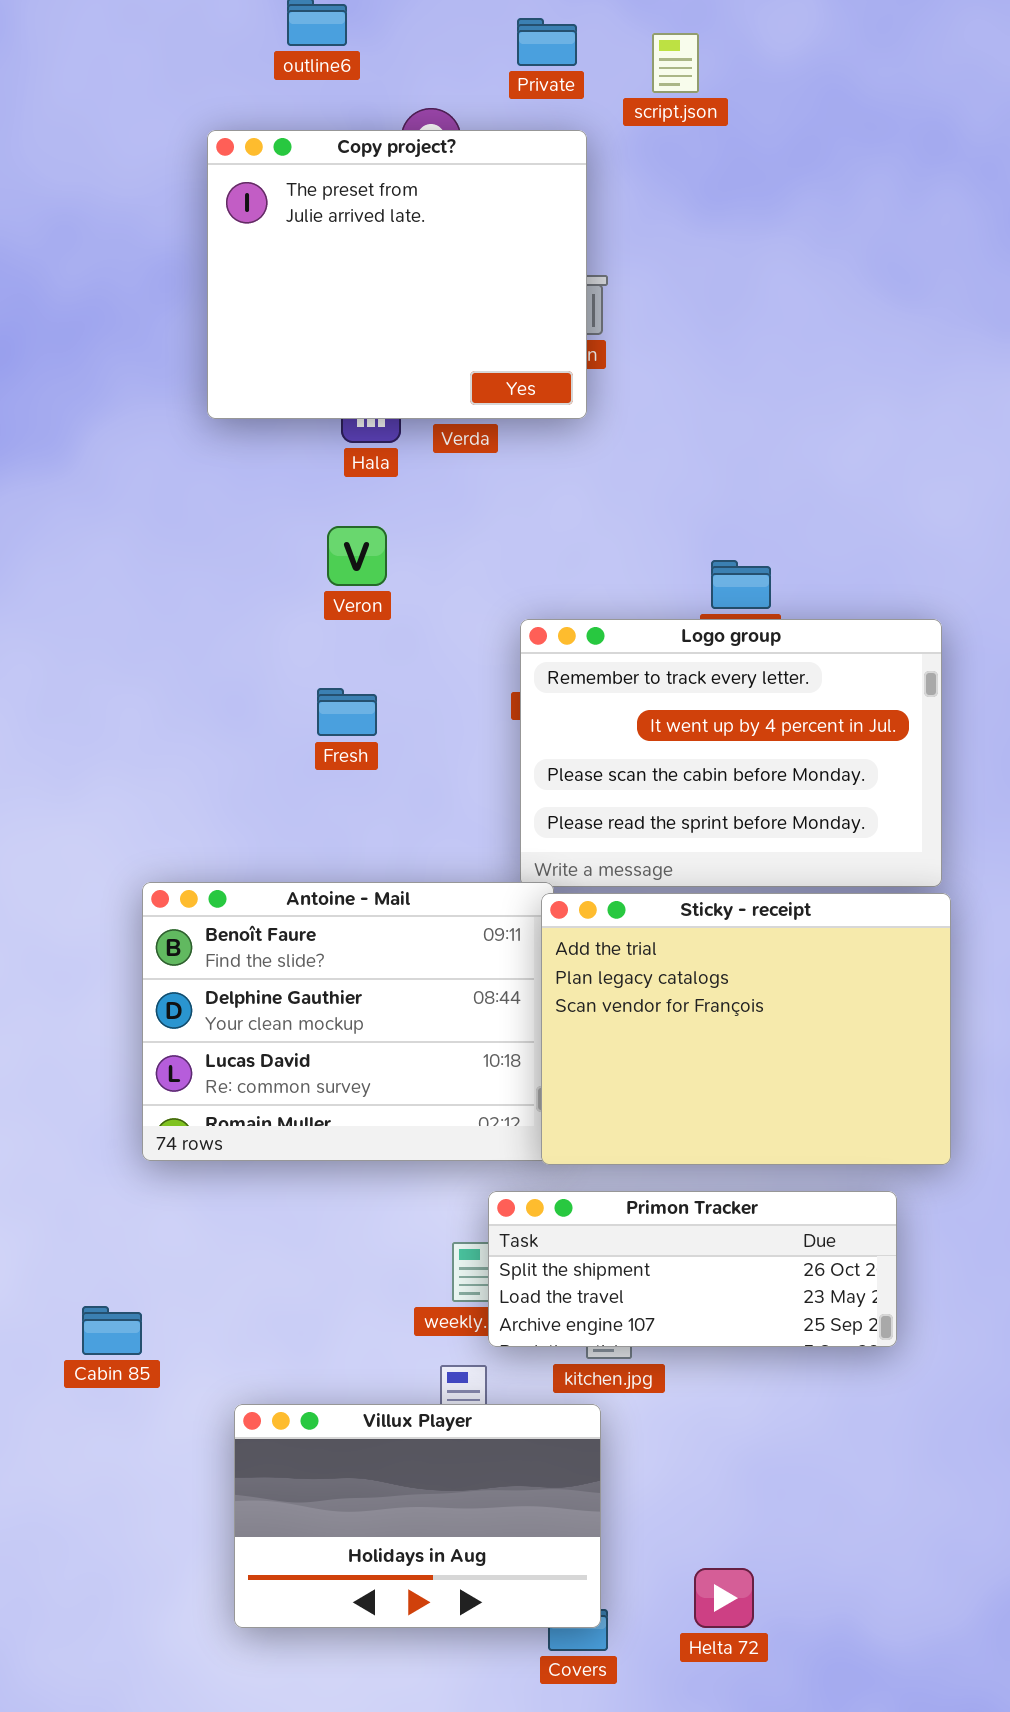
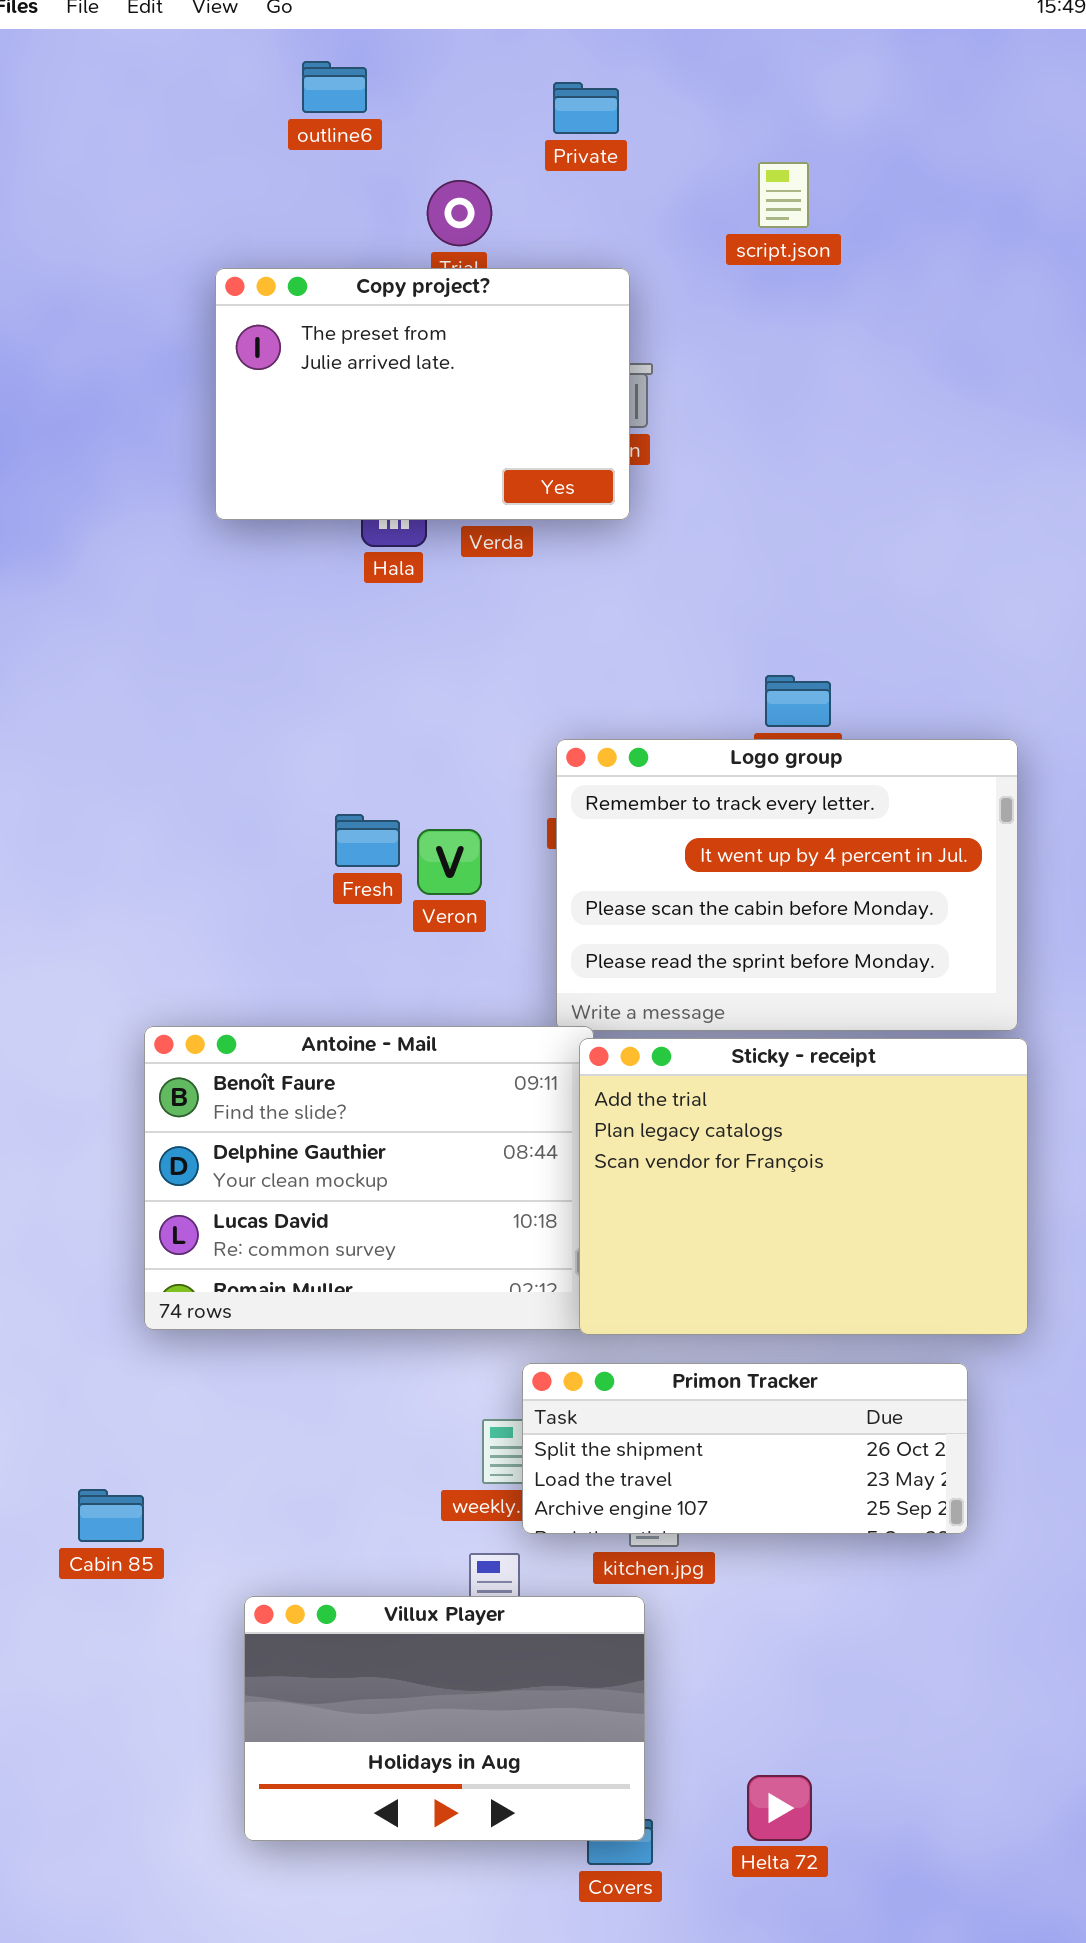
script.json: [652,33,699,93] -> [758,162,809,228], moved
Copy project?: [207,130,587,419] -> [215,268,630,520], resized
Veron: [327,526,387,586] -> [417,829,482,895], moved

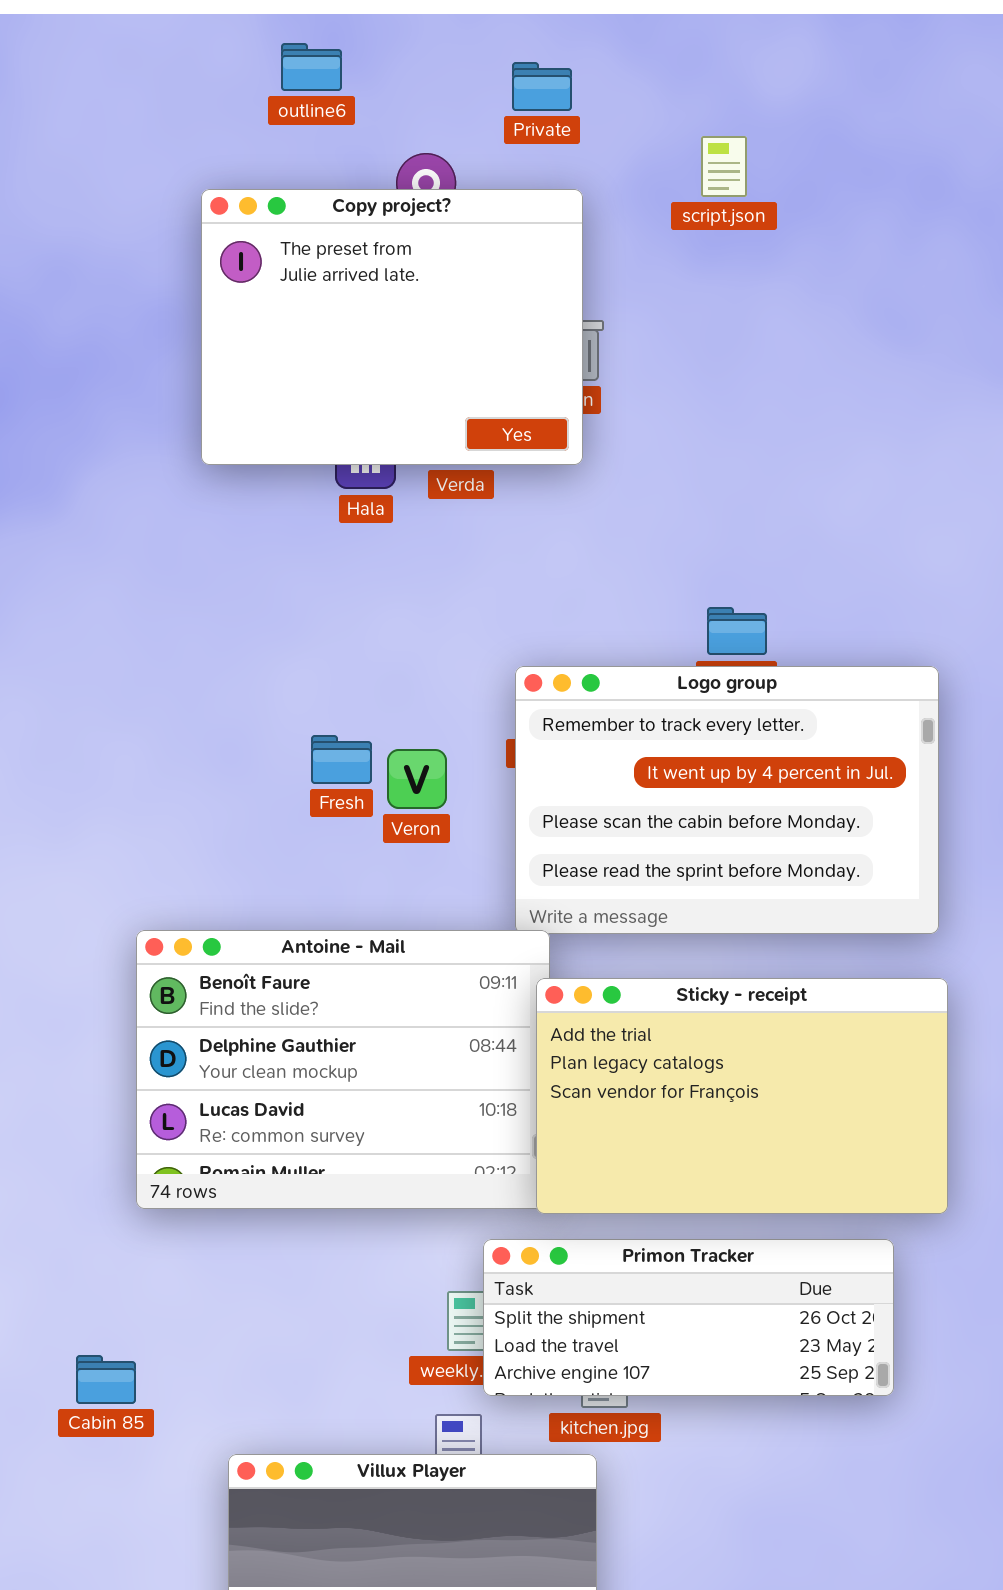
Copy project?: [215,268,630,520] -> [201,189,583,465], resized
Sticky - receipt: [579,1038,1028,1335] -> [536,978,948,1214], resized

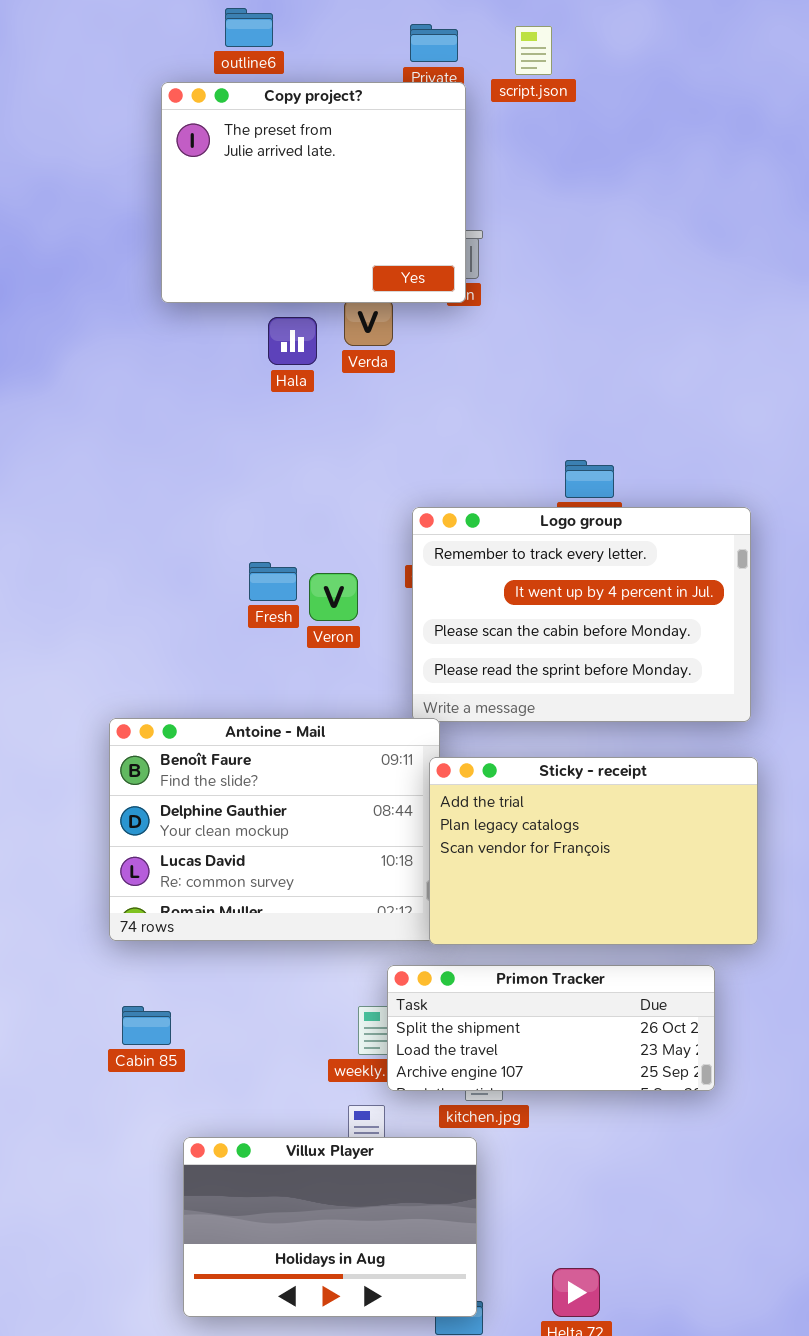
script.json: [701,136,747,197] -> [515,26,552,75], moved
Copy project?: [201,189,583,465] -> [161,82,466,303], moved
Cabin 85: [76,1355,136,1404] -> [122,1006,171,1045], moved

